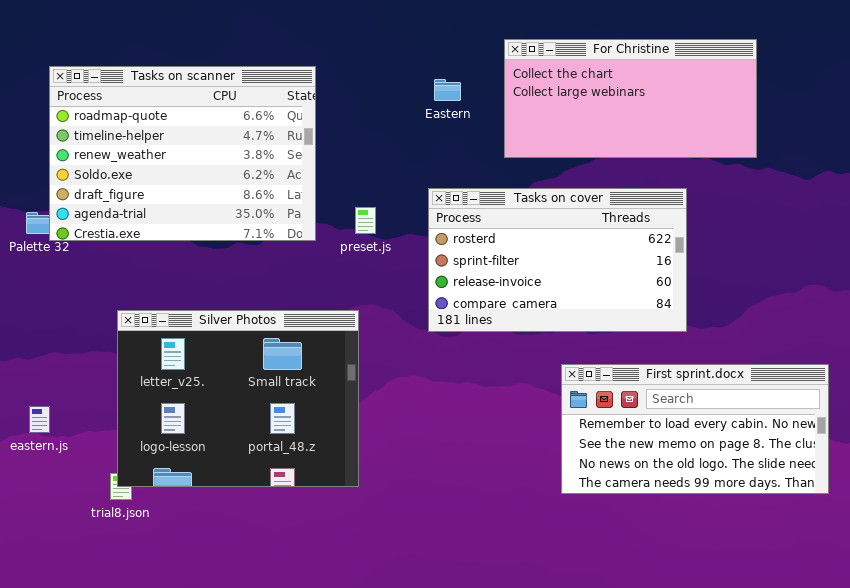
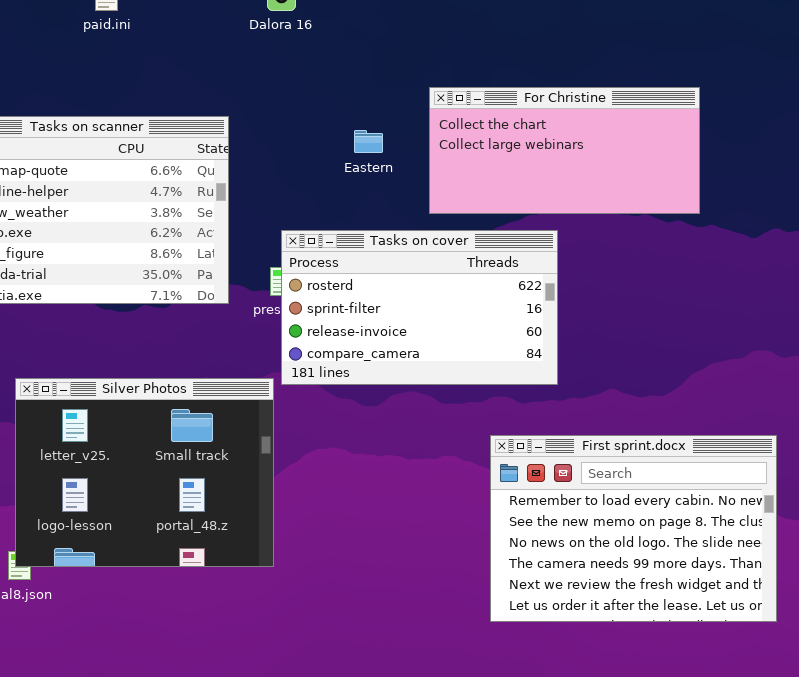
Tasks on cover: [428,188,687,332] -> [281,230,558,385], moved
First sprint.docx: [561,364,829,494] -> [490,435,777,622], resized

